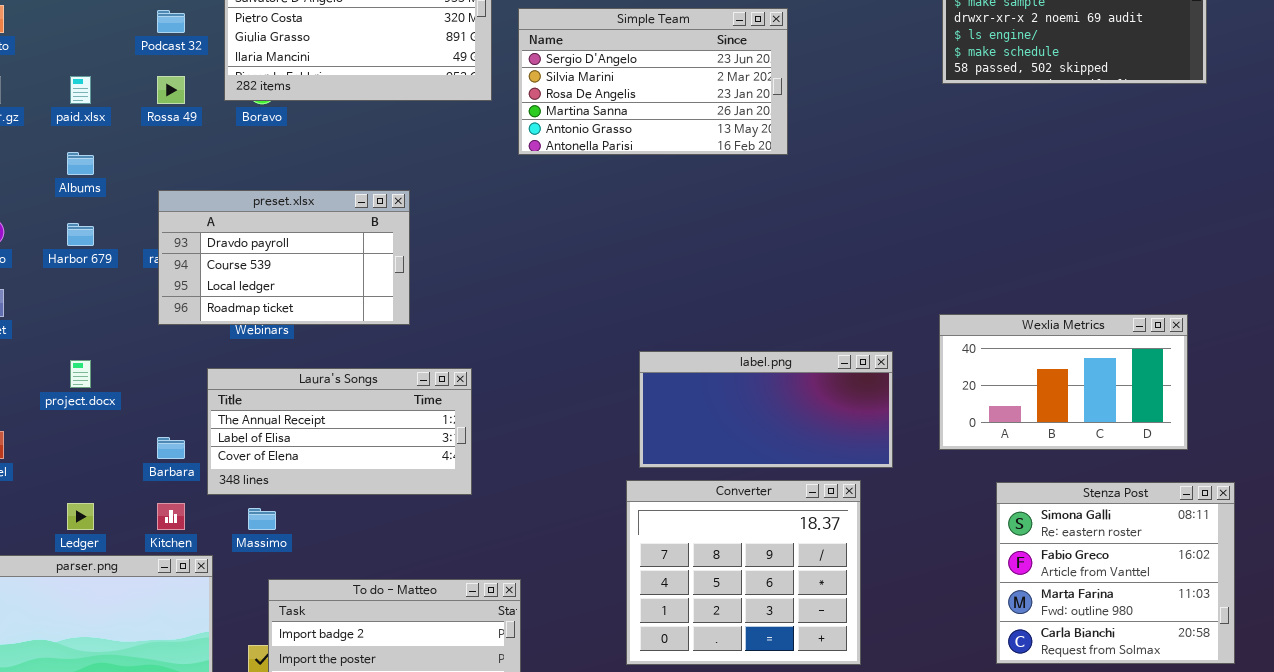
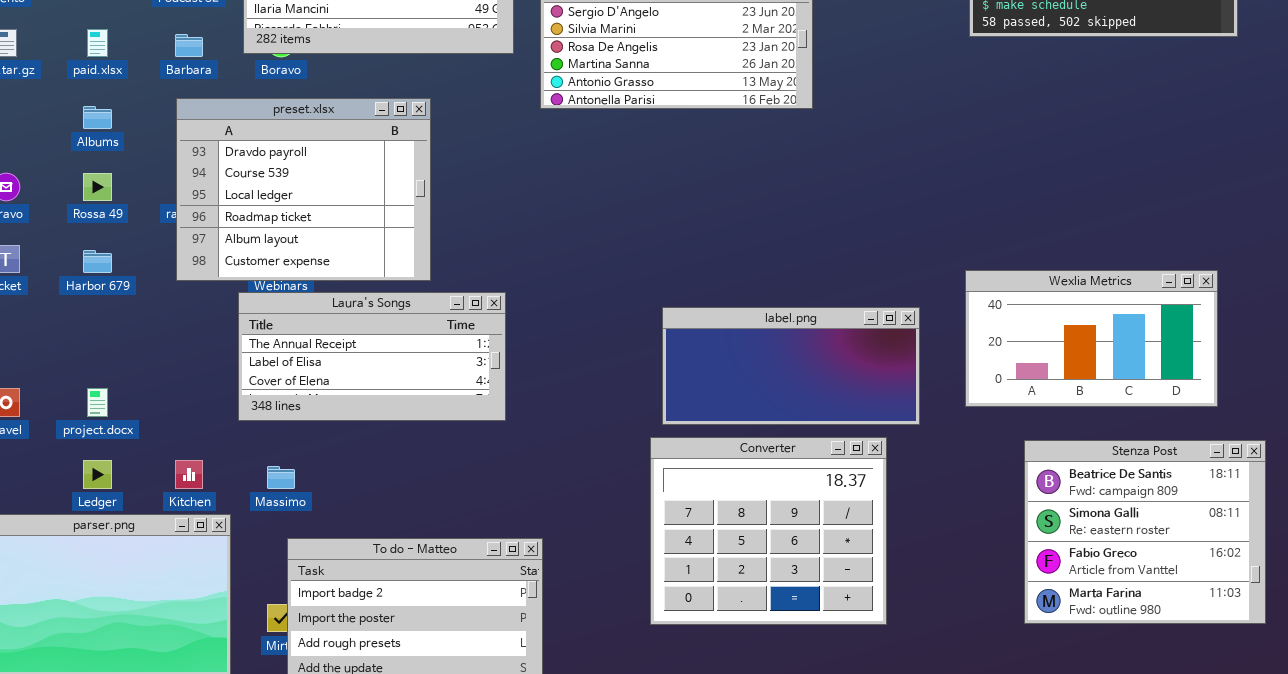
Rossa 49: [157,76,185,104] -> [83,173,112,201], moved
preset.xlsx: [158,190,410,325] -> [176,98,431,281], resized
Harbor 679: [67,223,94,246] -> [83,250,112,273], moved
project.docx: [70,360,91,388] -> [87,388,108,417], moved
Laura's Songs: [207,368,472,495] -> [238,292,506,421], moved
Barbara: [157,437,185,459] -> [175,34,203,57], moved
Stenza Post: [996,482,1235,664] -> [1024,440,1266,624], scrolled up 1 row

